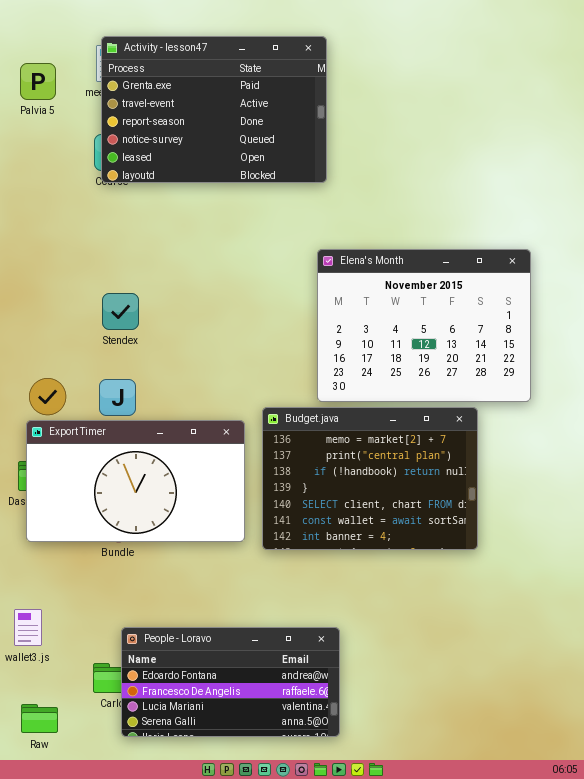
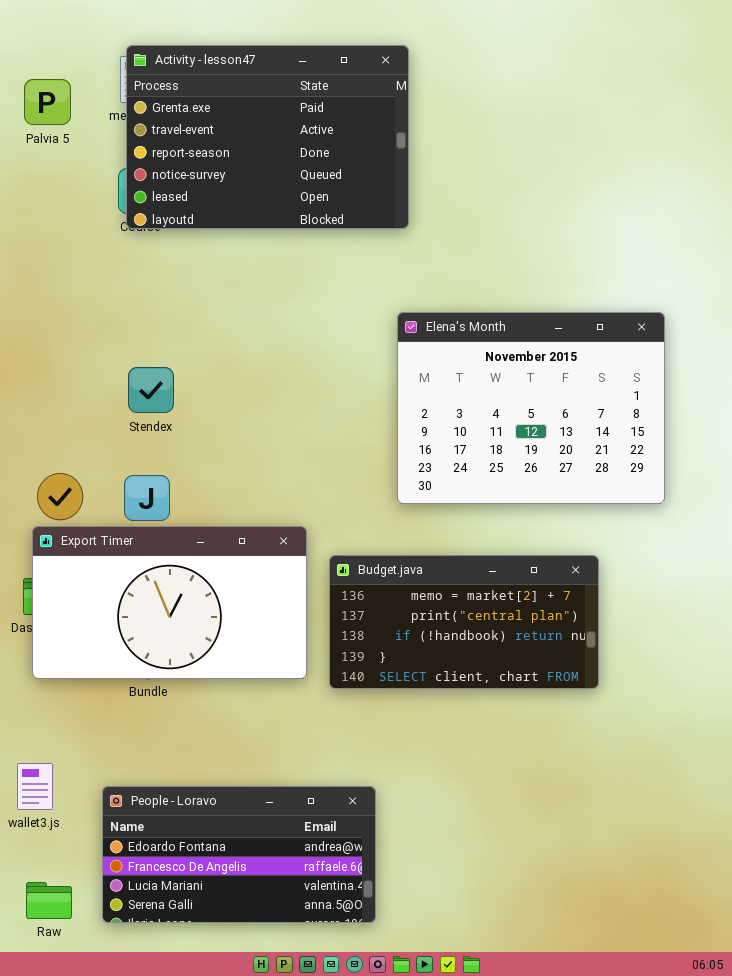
Budget.java: [262,407,478,550] -> [329,555,599,689], resized
People - Loravo: [121,627,340,737] -> [102,786,376,923], moved

